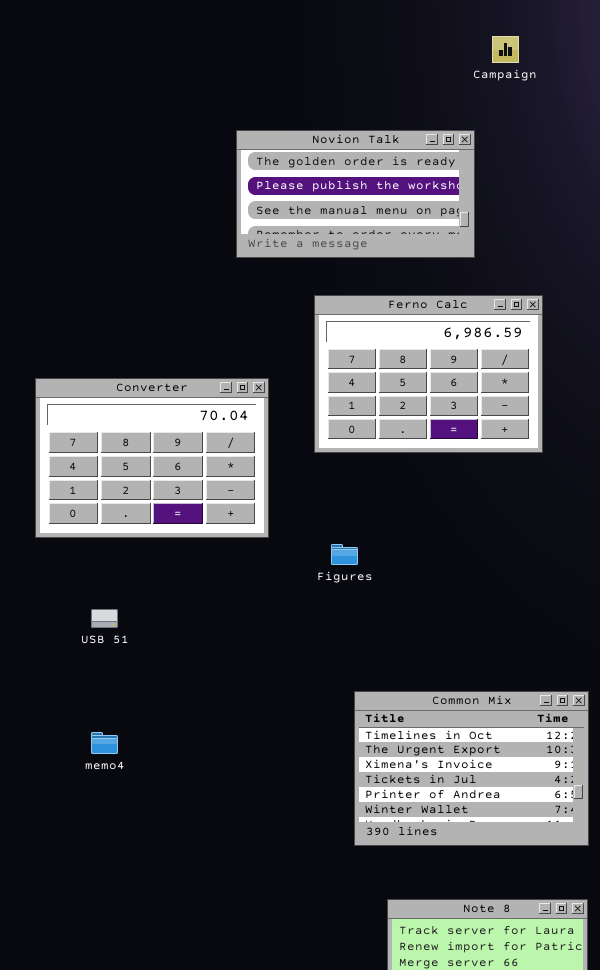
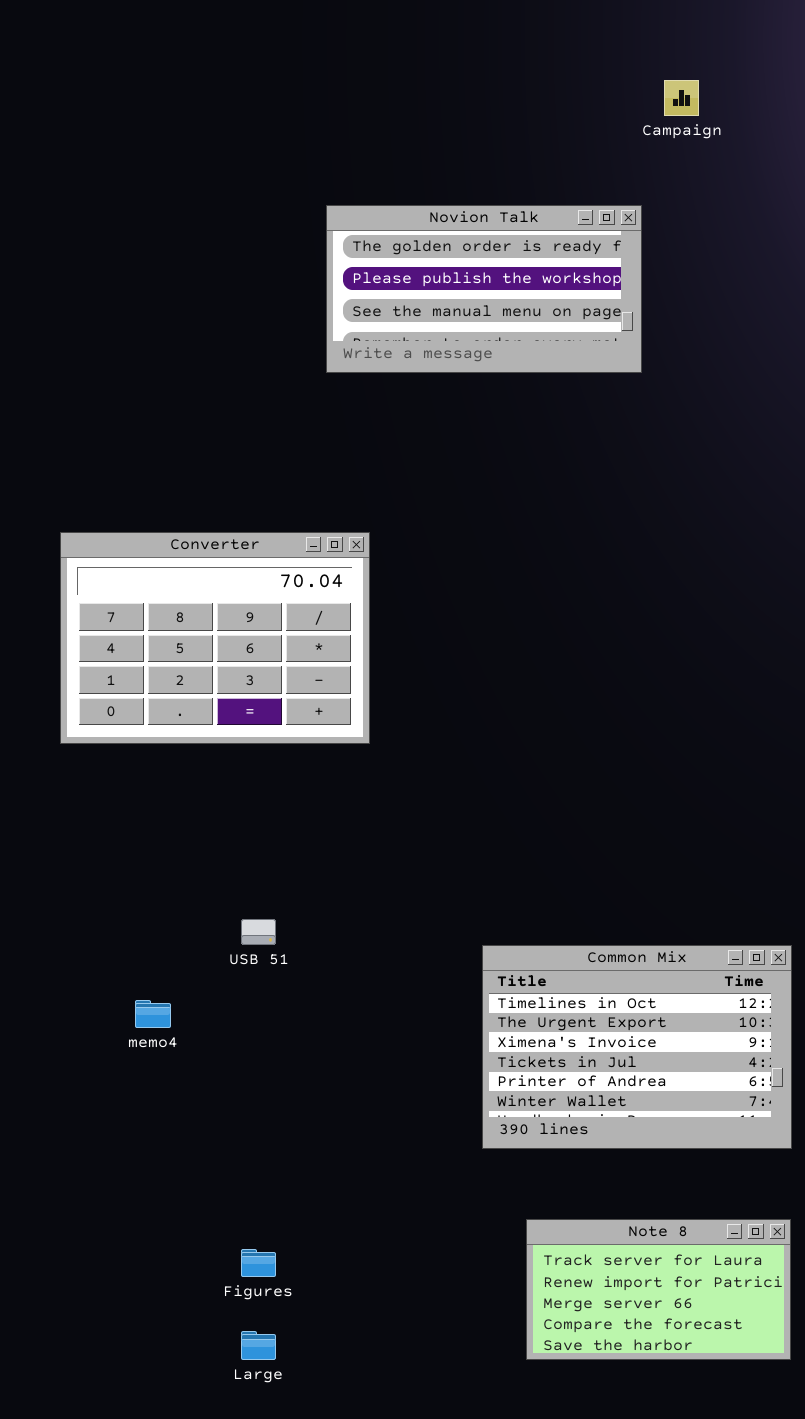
Ferno Calc: [314,295,543,453] -> none, closed
Figures: [331,544,358,565] -> [241,1249,276,1277], moved
USB 51: [91,609,118,628] -> [241,919,276,945], moved

